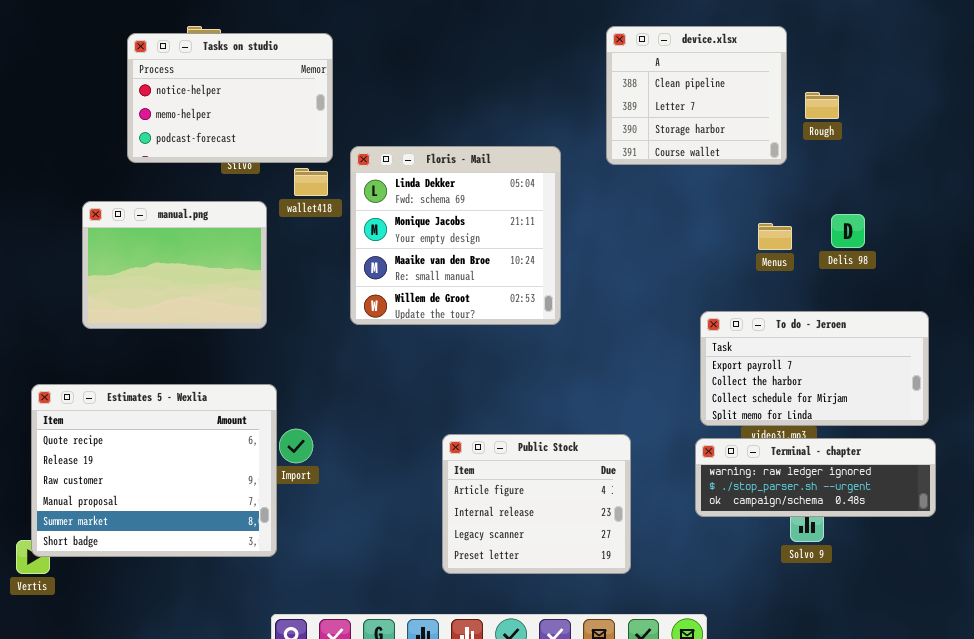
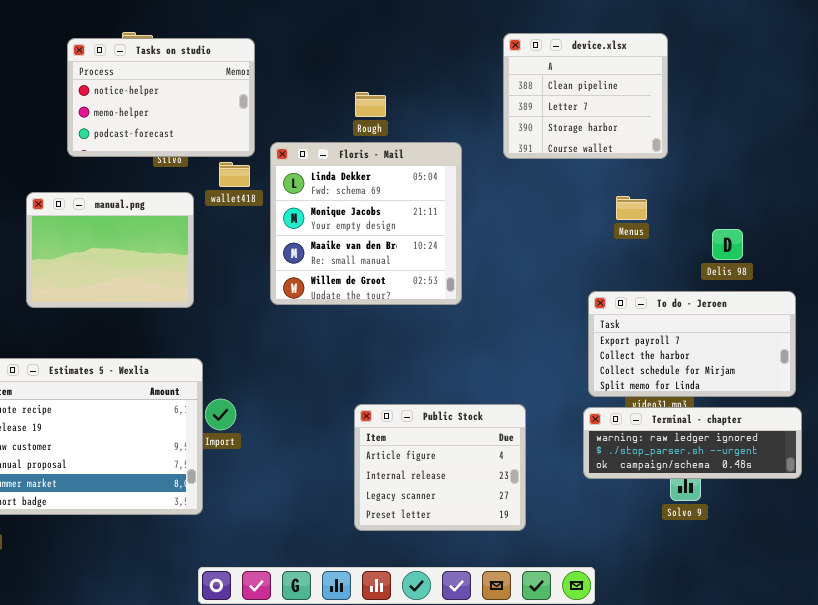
Rough: [805,92,839,119] -> [355,92,386,117], moved
Delis 98: [831,214,865,248] -> [712,229,743,260], moved
Menus: [758,223,792,250] -> [616,196,647,220], moved

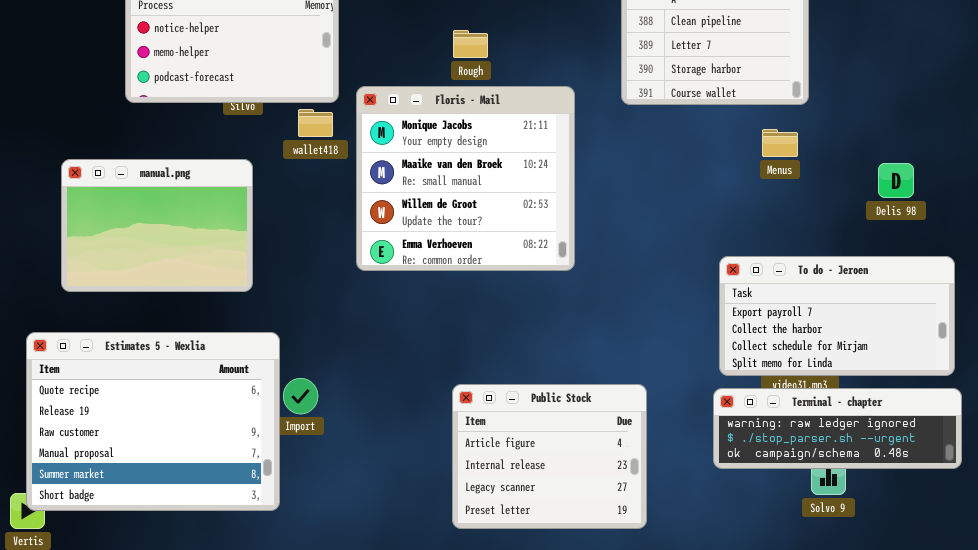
Floris - Mail: [270,142,462,305] -> [356,86,575,271], scrolled down 1 row
manual.png: [26,192,194,308] -> [61,159,253,292], moved
Menus: [616,196,647,220] -> [762,129,798,157], moved
Delis 98: [712,229,743,260] -> [878,163,914,198], moved

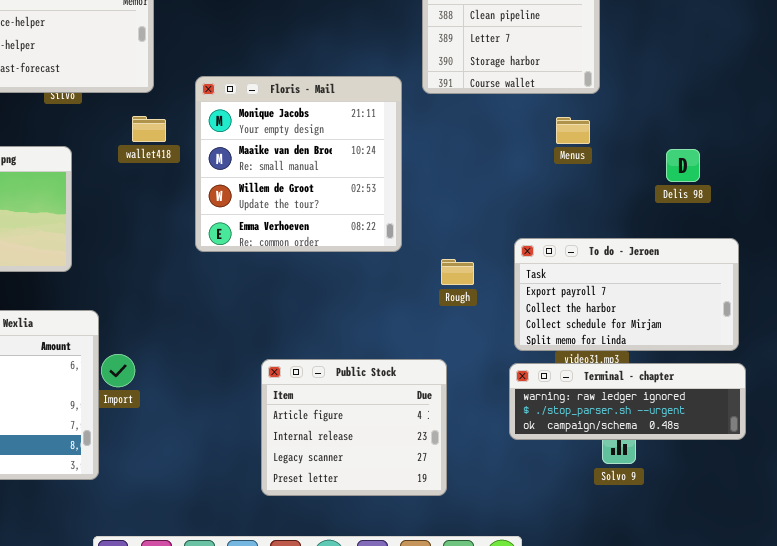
Rough: [453,30,488,58] -> [441,259,474,285], moved
Floris - Mail: [356,86,575,271] -> [195,76,402,252], moved
wallet418: [298,109,333,137] -> [132,116,166,142], moved

